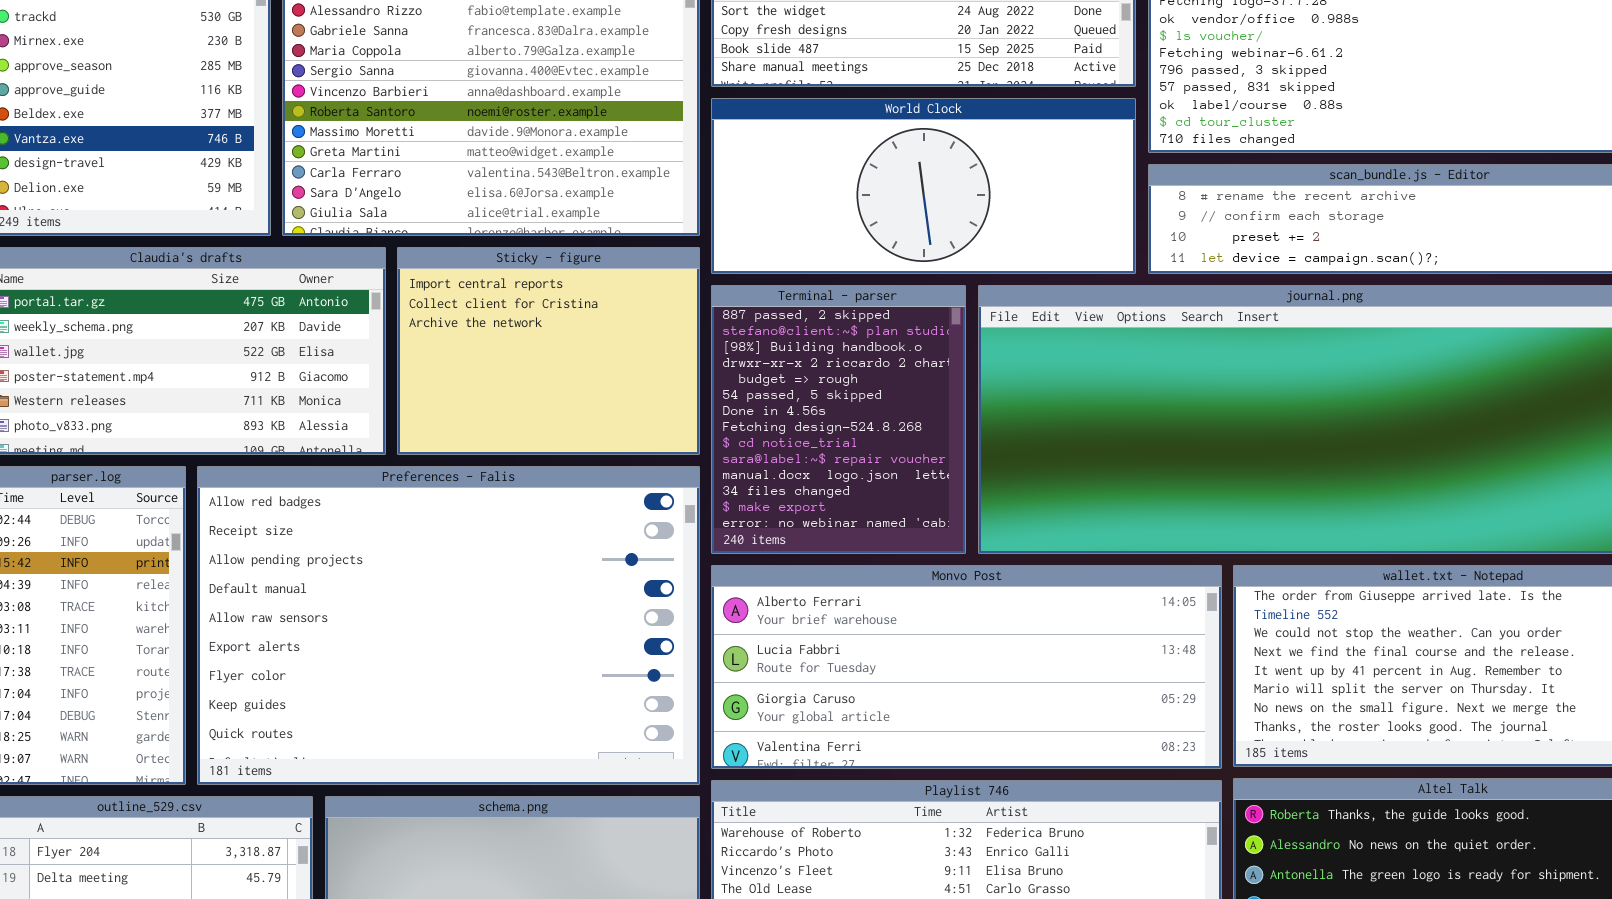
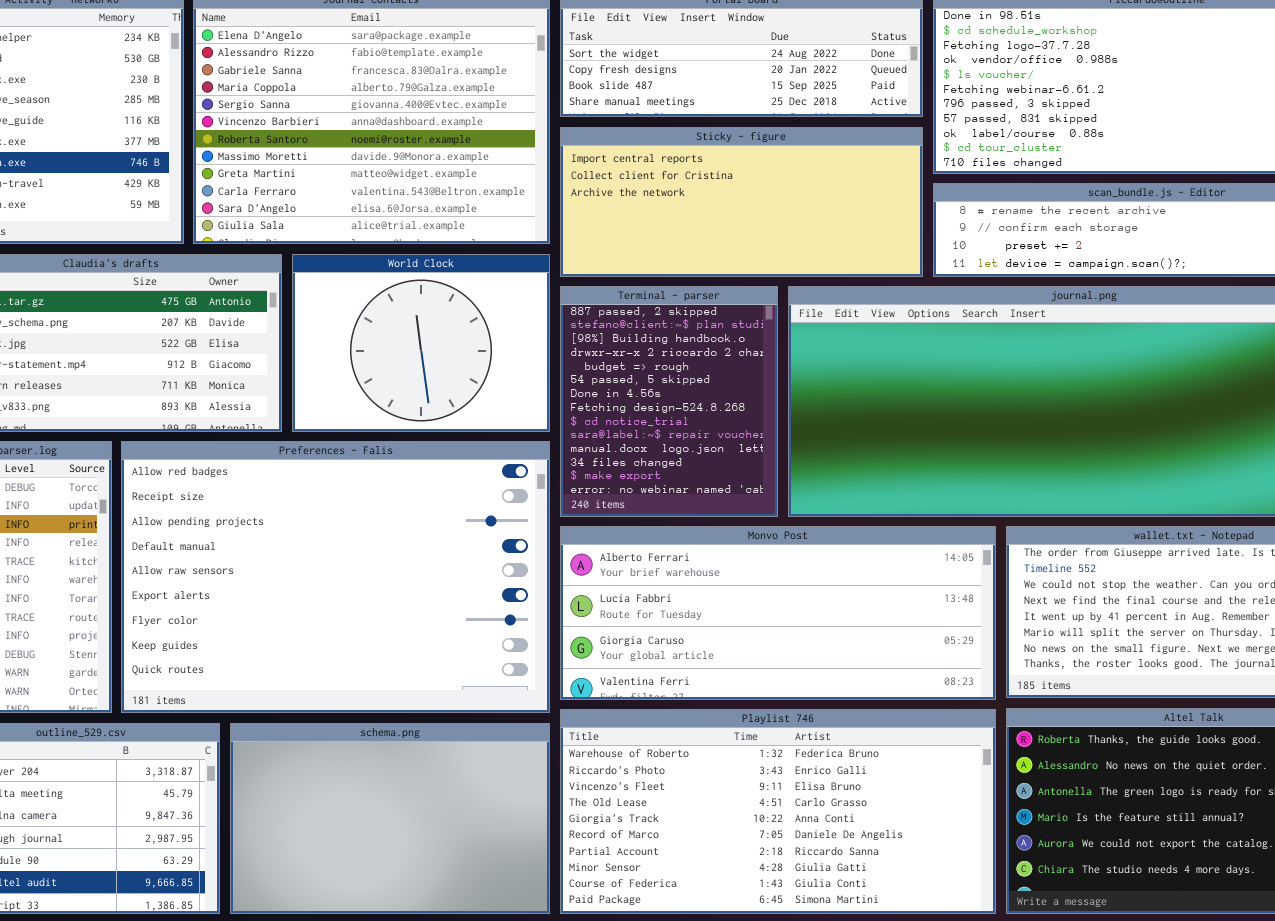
World Clock: [711,98,1136,274] -> [292,254,550,432], moved, resized
Sticky - figure: [397,247,700,455] -> [560,127,923,277], moved, resized

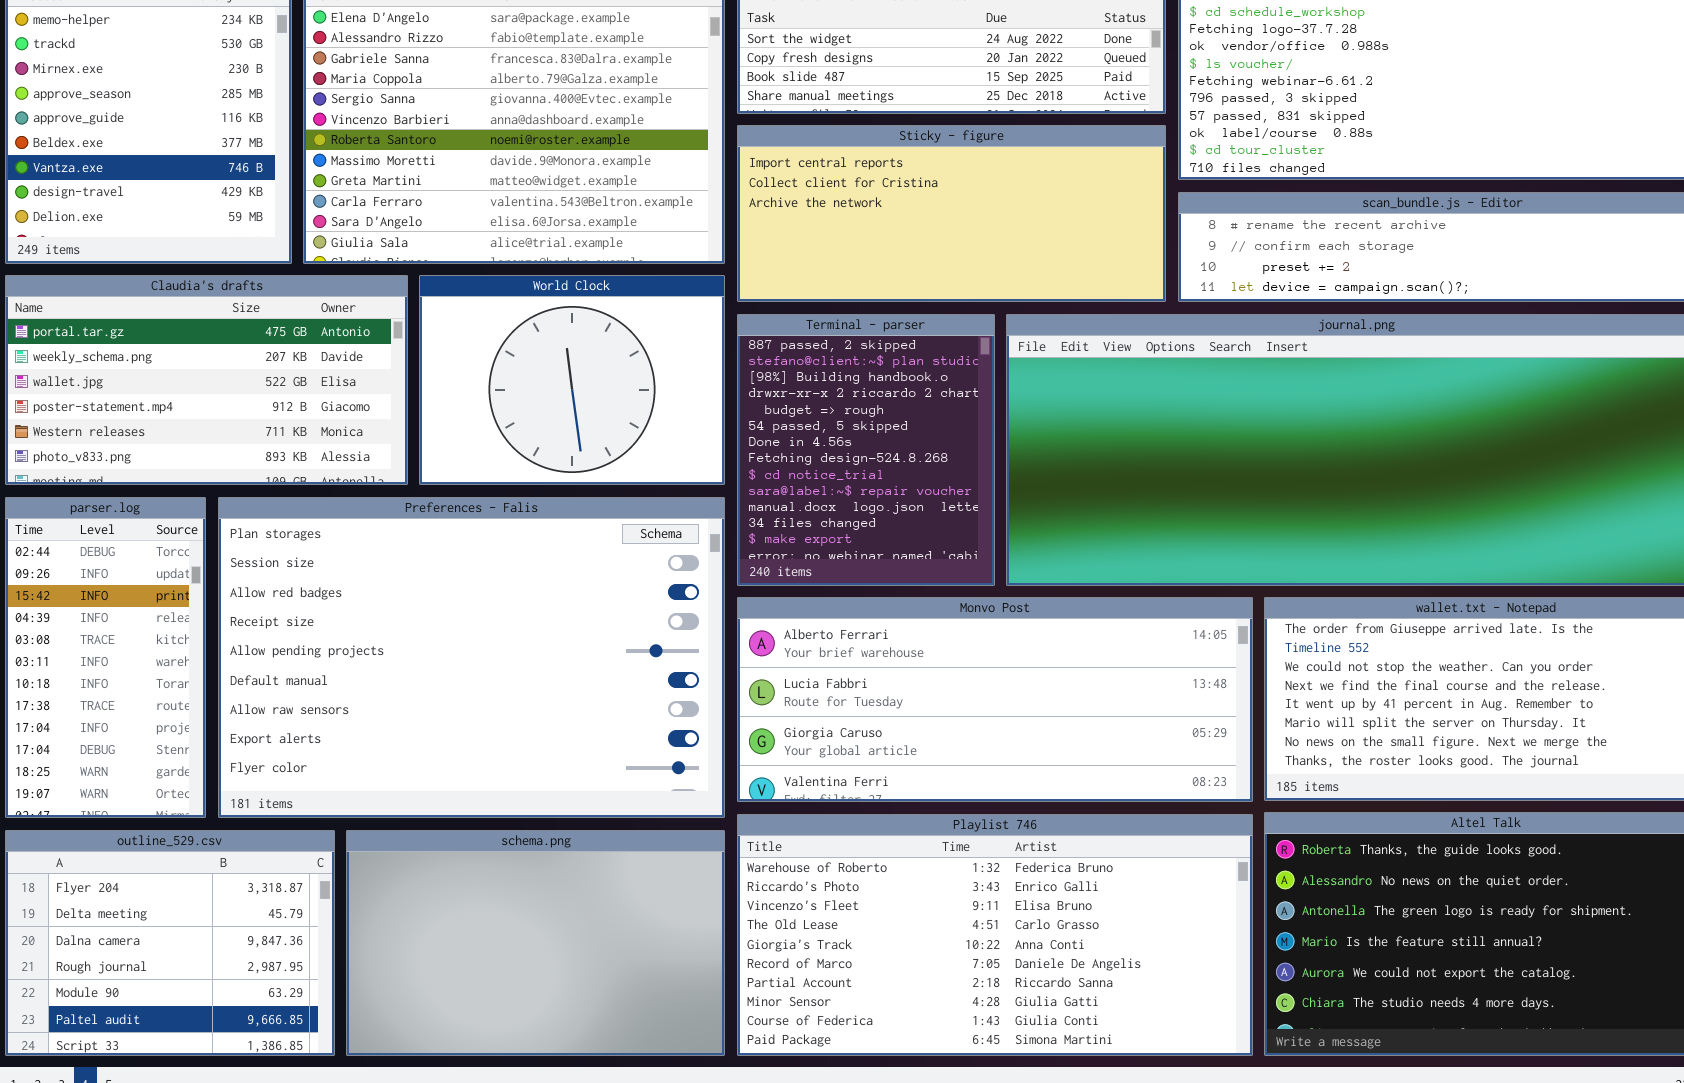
Preferences - Falis: [121,441,550,713] -> [218,497,725,818], scrolled up 2 rows

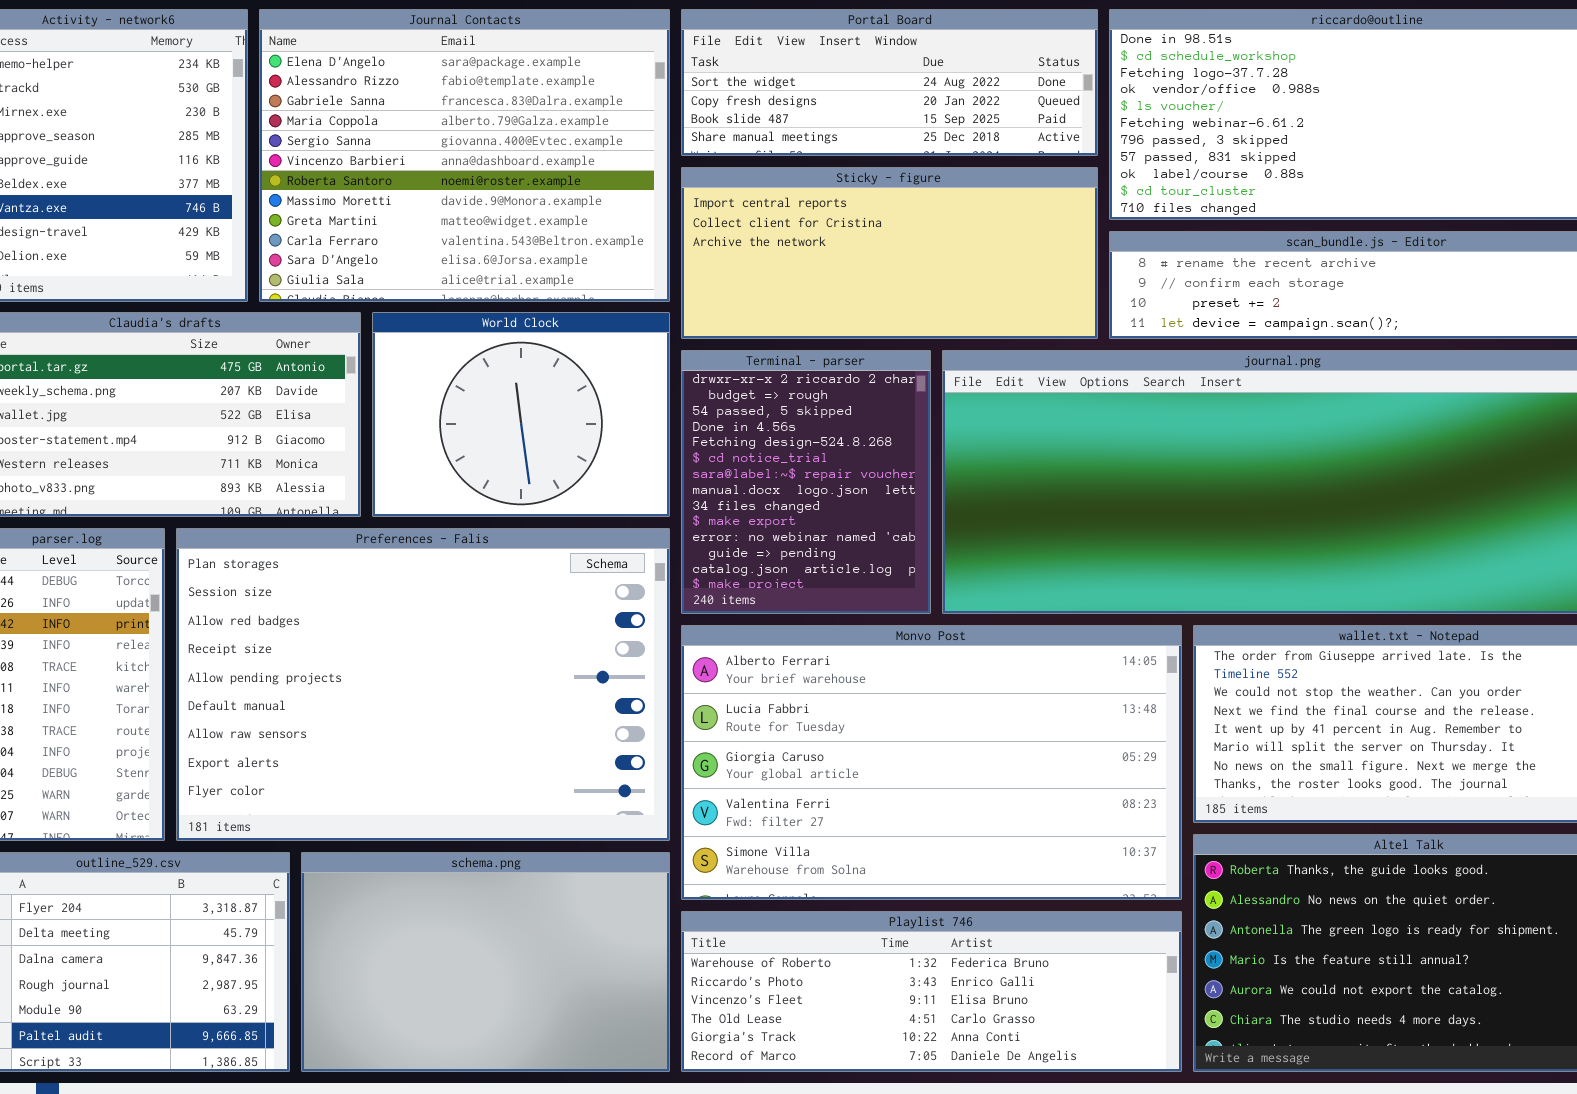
Terminal - parser: [737,314,995,586] -> [681,350,931,614], scrolled down 3 rows
Monvo Post: [737,597,1253,802] -> [681,625,1182,900], resized
Playlist 746: [737,814,1253,1056] -> [681,911,1182,1072], resized

